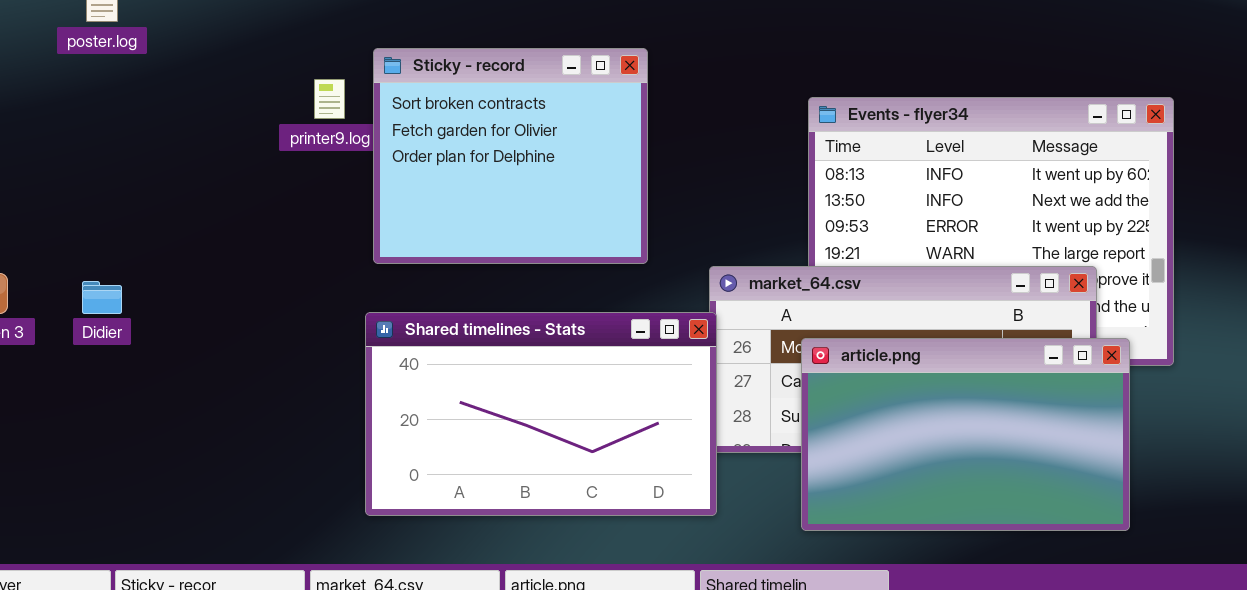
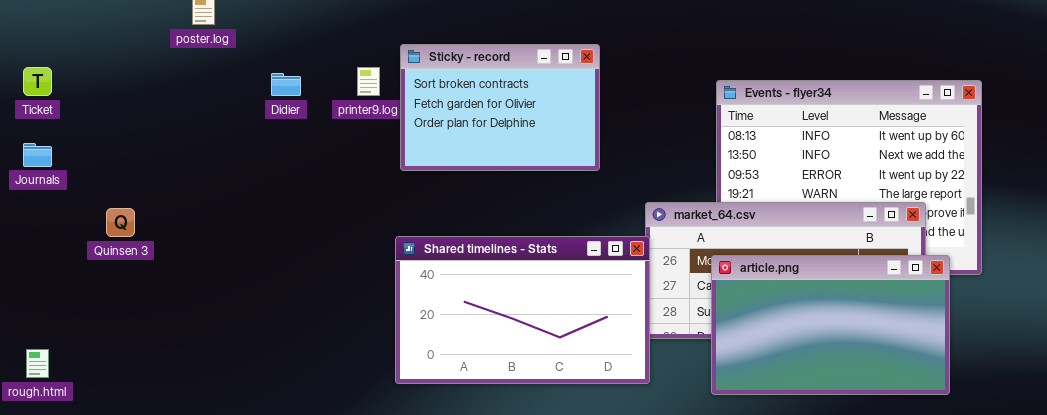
Sticky - record: [373,48,648,264] -> [400,44,600,171], resized
Didier: [82,281,122,314] -> [271,73,301,96], moved

